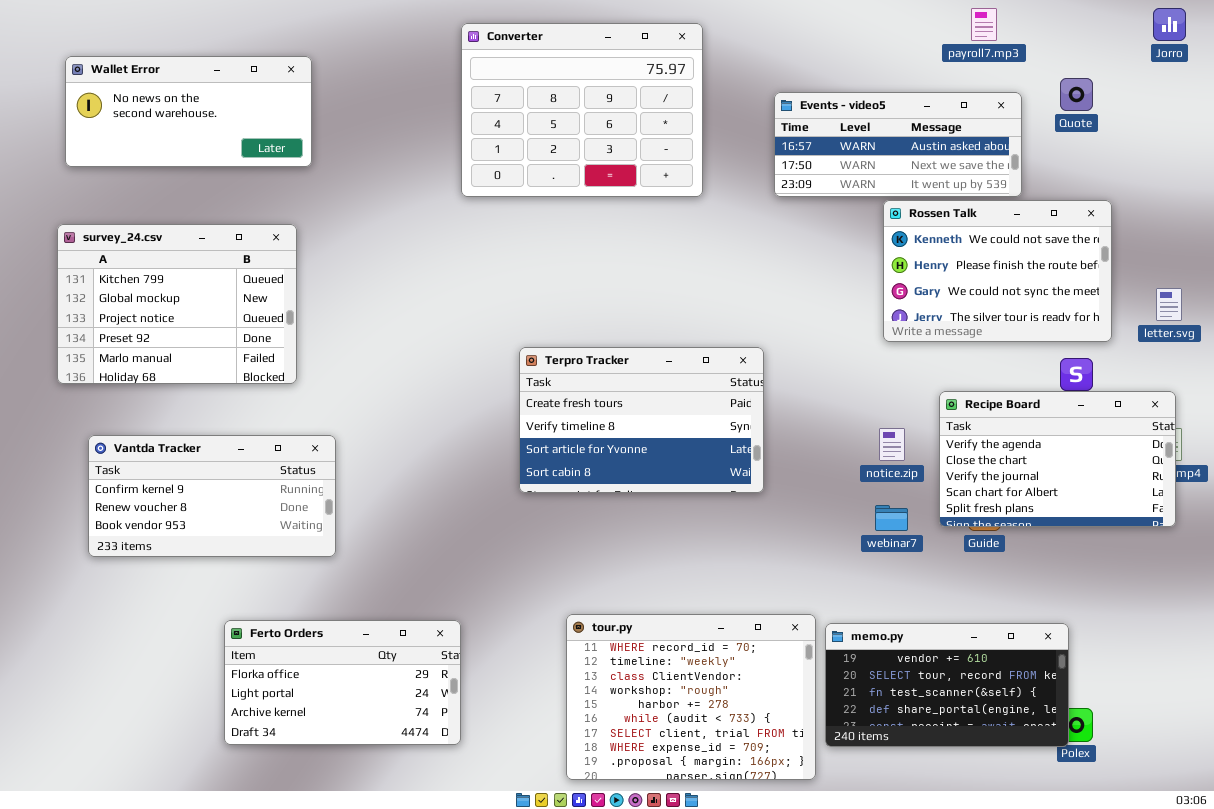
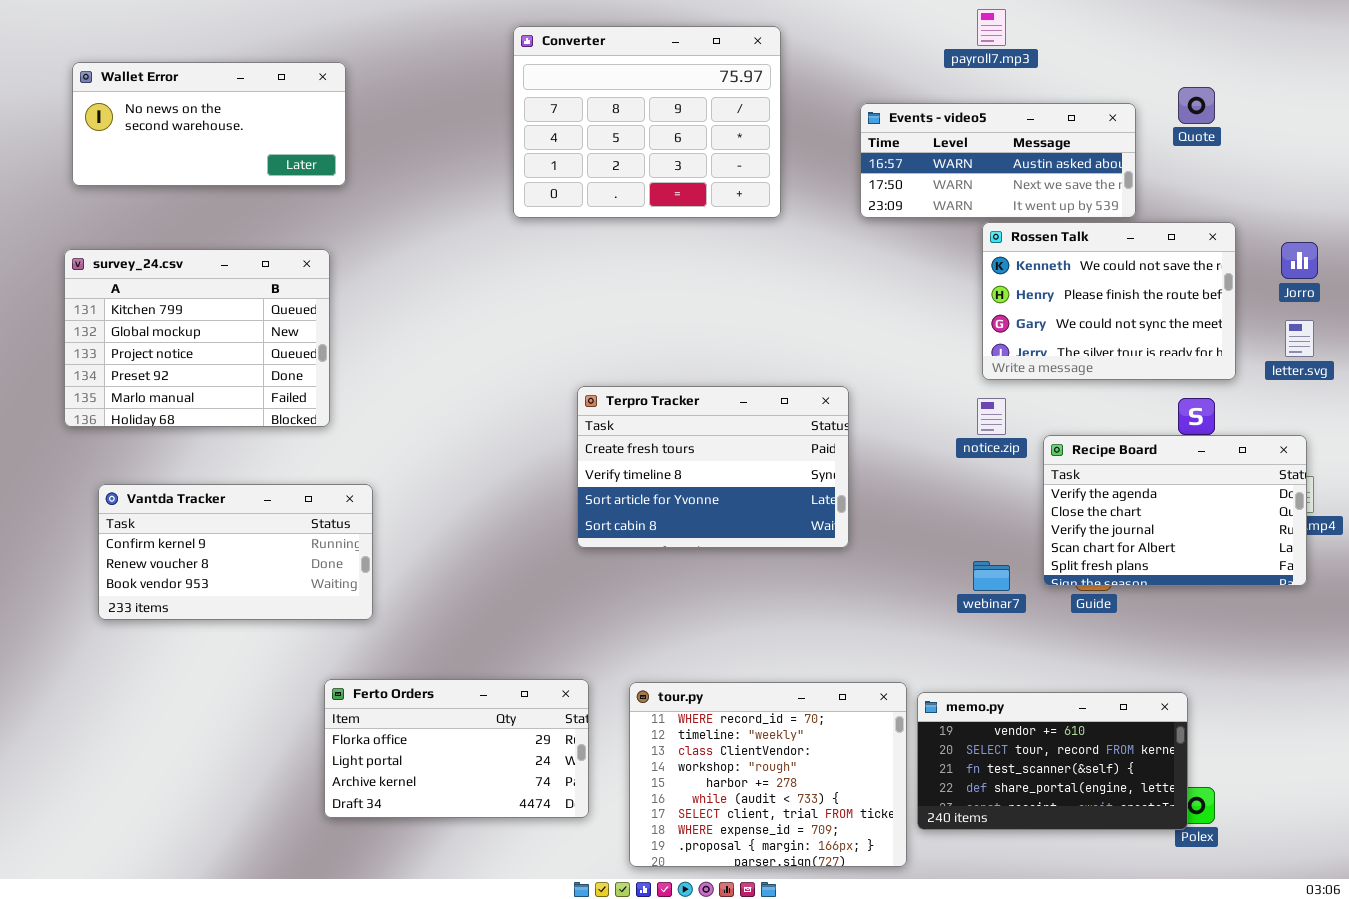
payroll7.mp3: [971,8,997,41] -> [977,9,1006,46], moved
Jorro: [1153,8,1186,41] -> [1281,242,1318,279], moved
notice.zip: [879,428,905,461] -> [977,398,1006,435], moved
Ferto Orders: [224,620,461,745] -> [324,679,589,818], moved

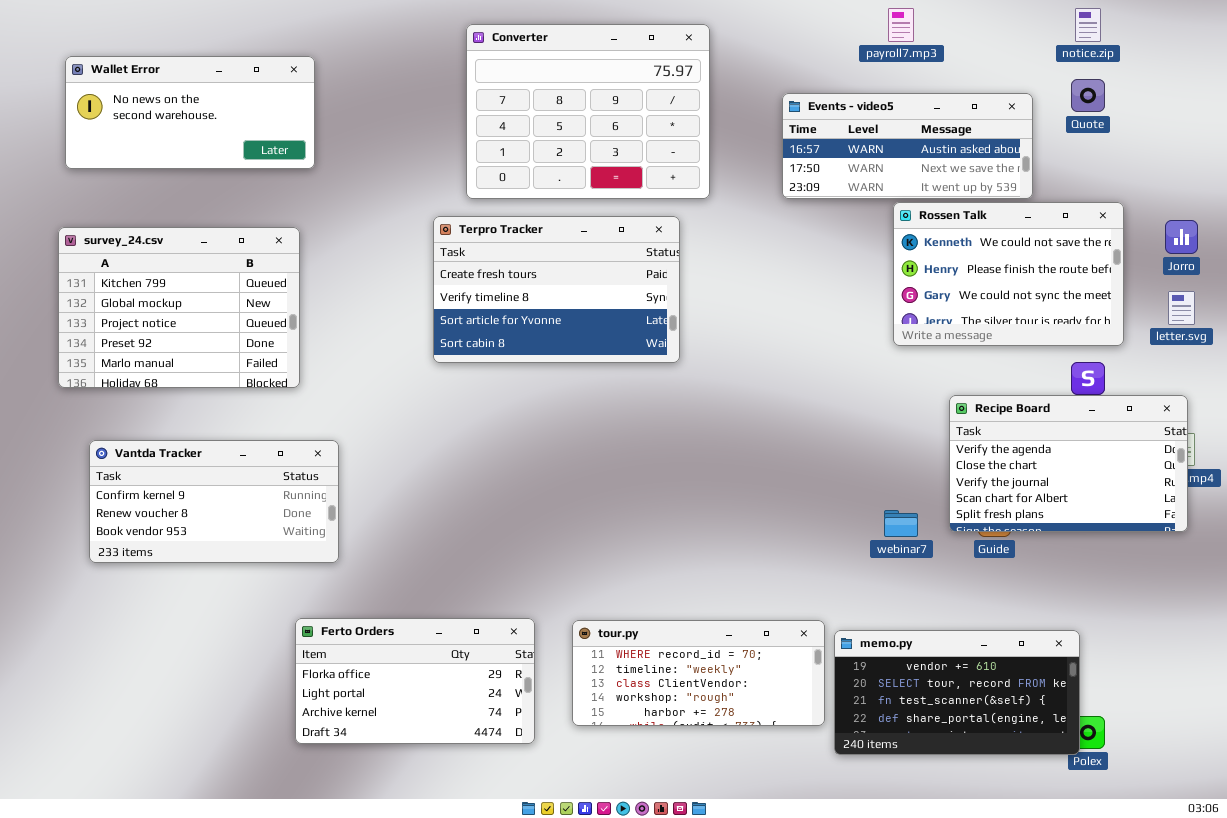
Terpro Tracker: [577,386,849,548] -> [433,216,680,363], moved
notice.zip: [977,398,1006,435] -> [1075,8,1101,42], moved
tour.py: [629,682,907,867] -> [572,620,825,726], resized

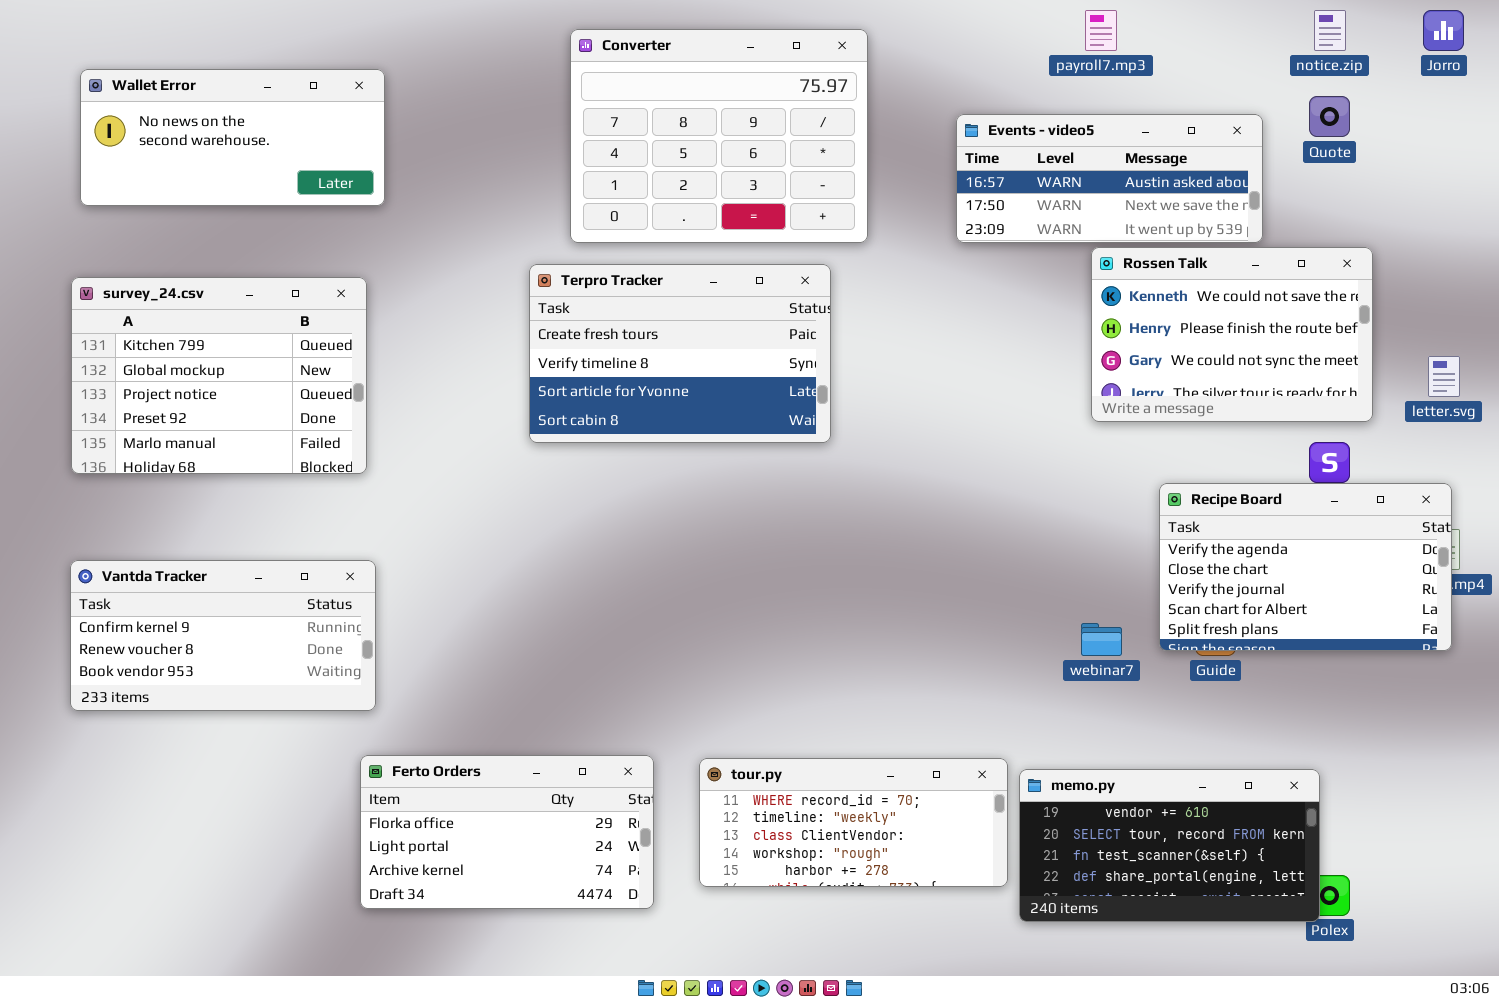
Jorro: [1165,220,1198,254] -> [1423,10,1464,51], moved
Vantda Tracker: [89,440,339,563] -> [70,560,376,711], moved

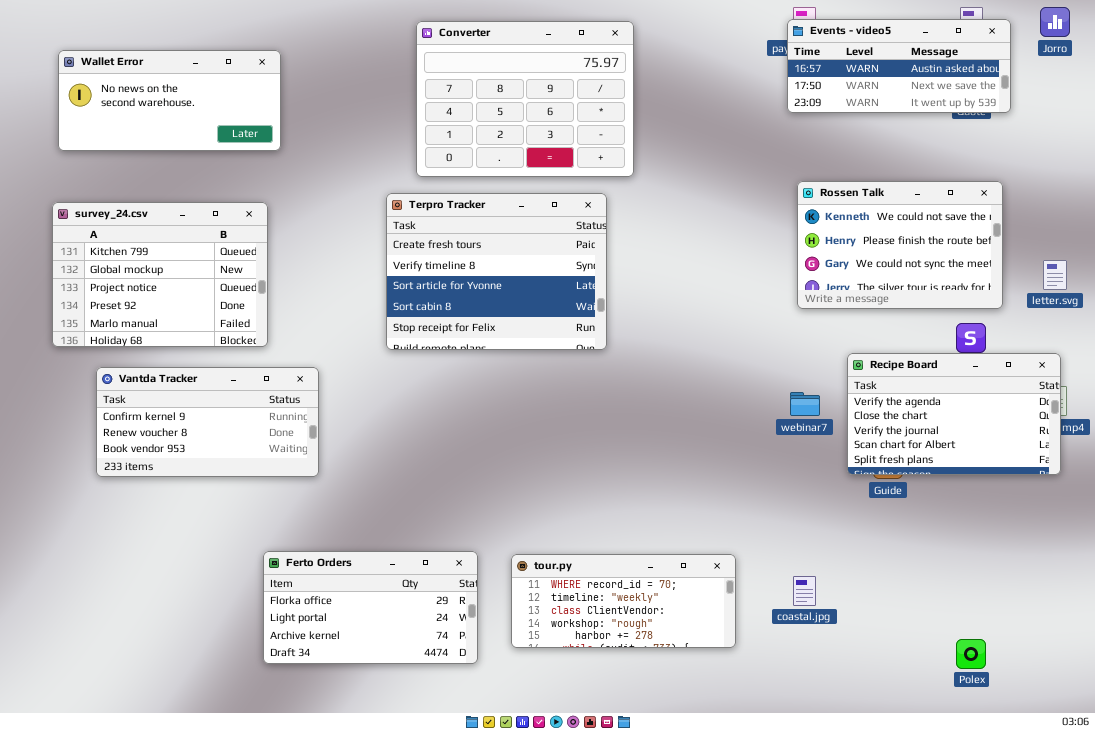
Events - video5: [956,114,1263,243] -> [787,19,1011,113], moved
Terpro Tracker: [529,264,831,443] -> [386,193,607,350], resized
Vantda Tracker: [70,560,376,711] -> [96,367,319,477], moved
webinar7: [1081,623,1122,656] -> [790,392,820,416], moved
memo.py: [1019,769,1320,922] -> none, closed

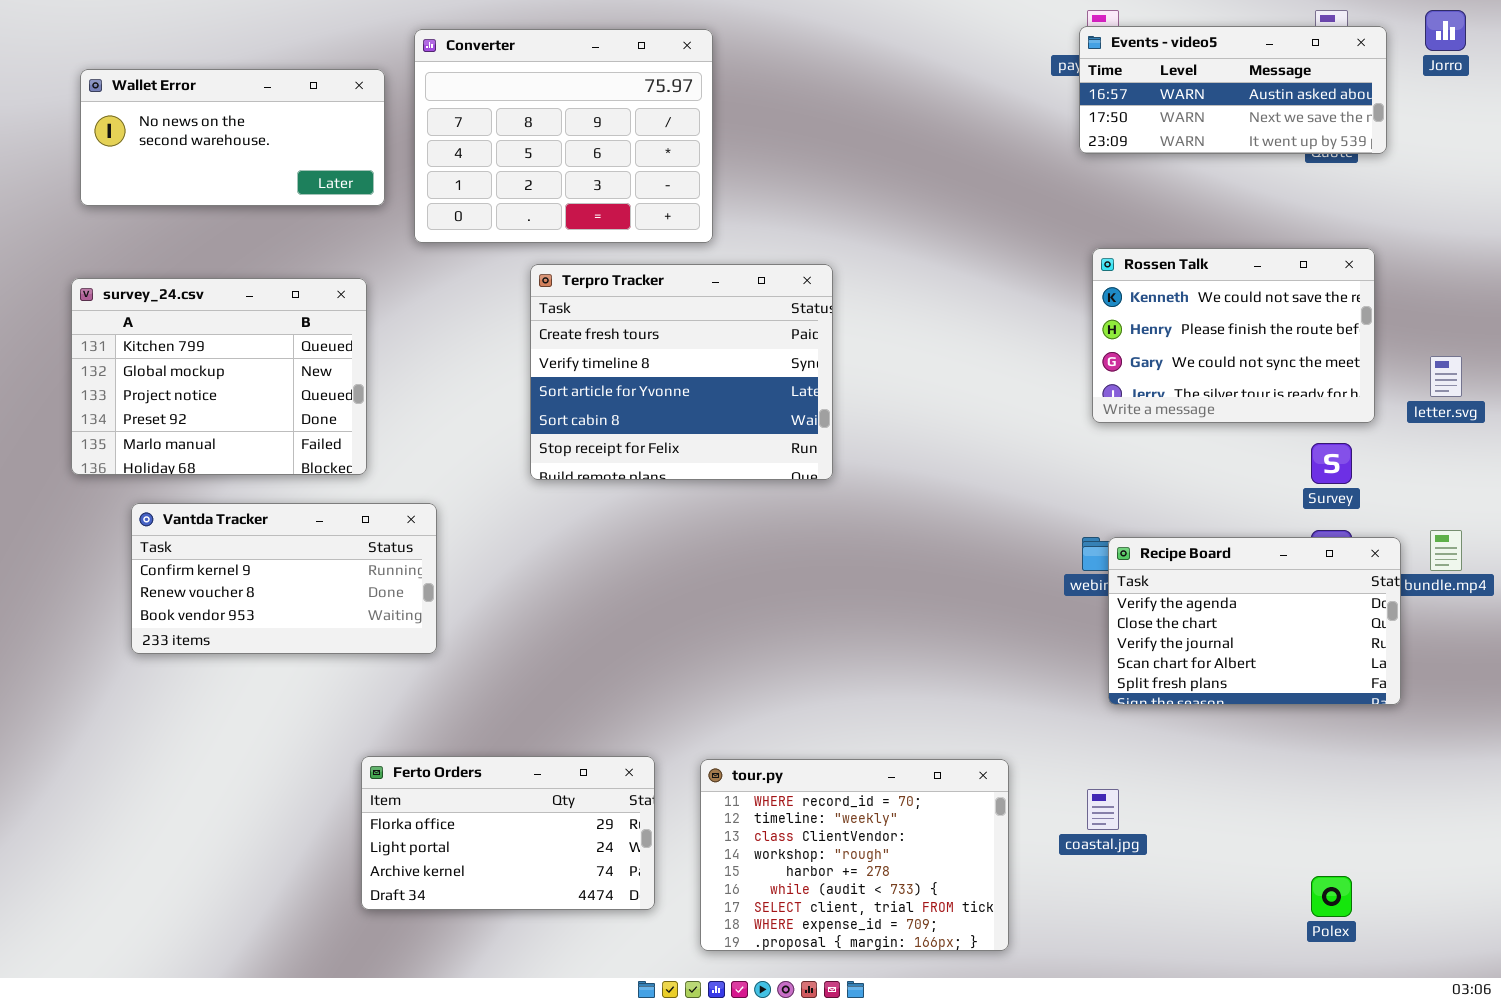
Converter: [416,21,634,177] -> [414,29,713,243], moved
Recipe Board: [847,353,1061,475] -> [1108,537,1401,705], moved
tour.py: [511,554,736,648] -> [700,759,1009,951], resized

